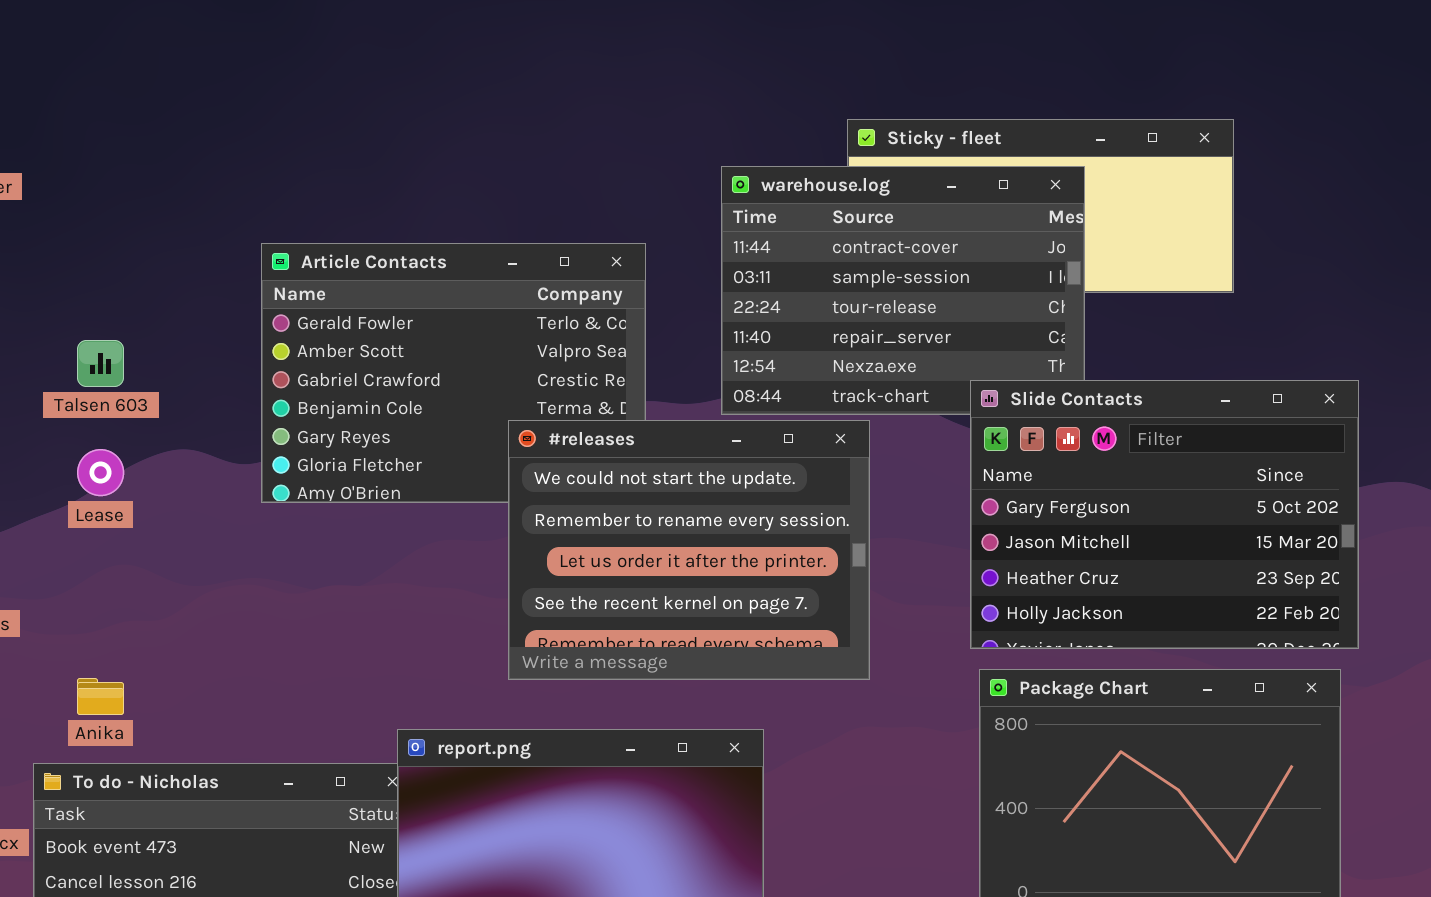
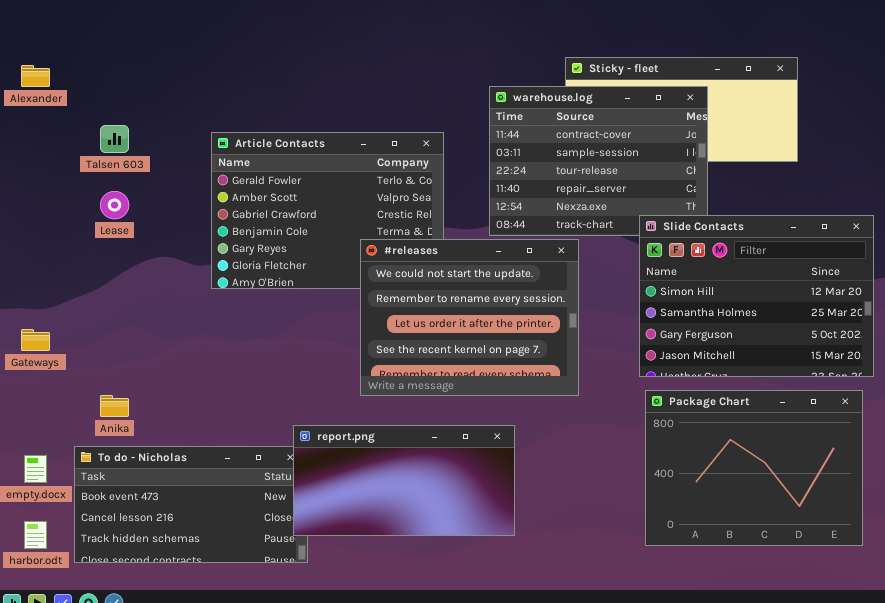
Talsen 603: [77,340,124,387] -> [100,125,129,153], moved
Slide Contacts: [970,380,1359,649] -> [639,215,874,377], scrolled up 2 rows
Lease: [77,449,124,496] -> [100,191,129,219], moved

